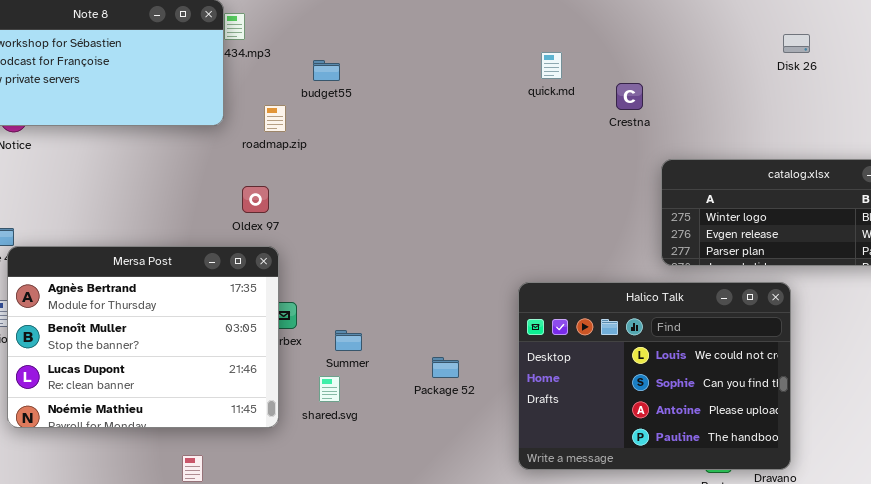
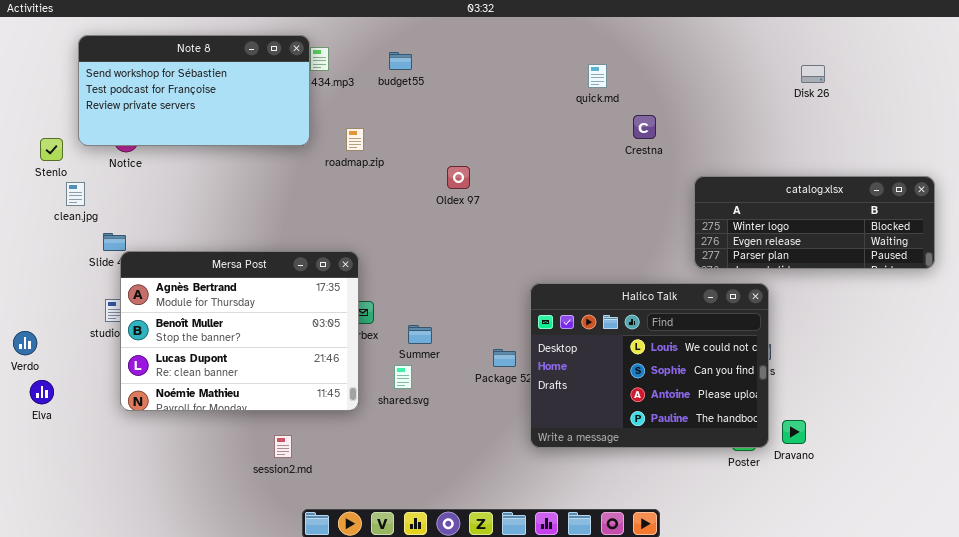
quick.md: [541,52,562,79] -> [588,64,607,88], moved
budget55: [313,60,340,81] -> [389,52,412,70], moved
Crestna: [616,83,643,110] -> [633,115,656,139], moved
Oldex 97: [242,186,269,213] -> [447,166,470,189], moved
Halico Talk: [518,282,791,470] -> [530,283,769,448], moved

